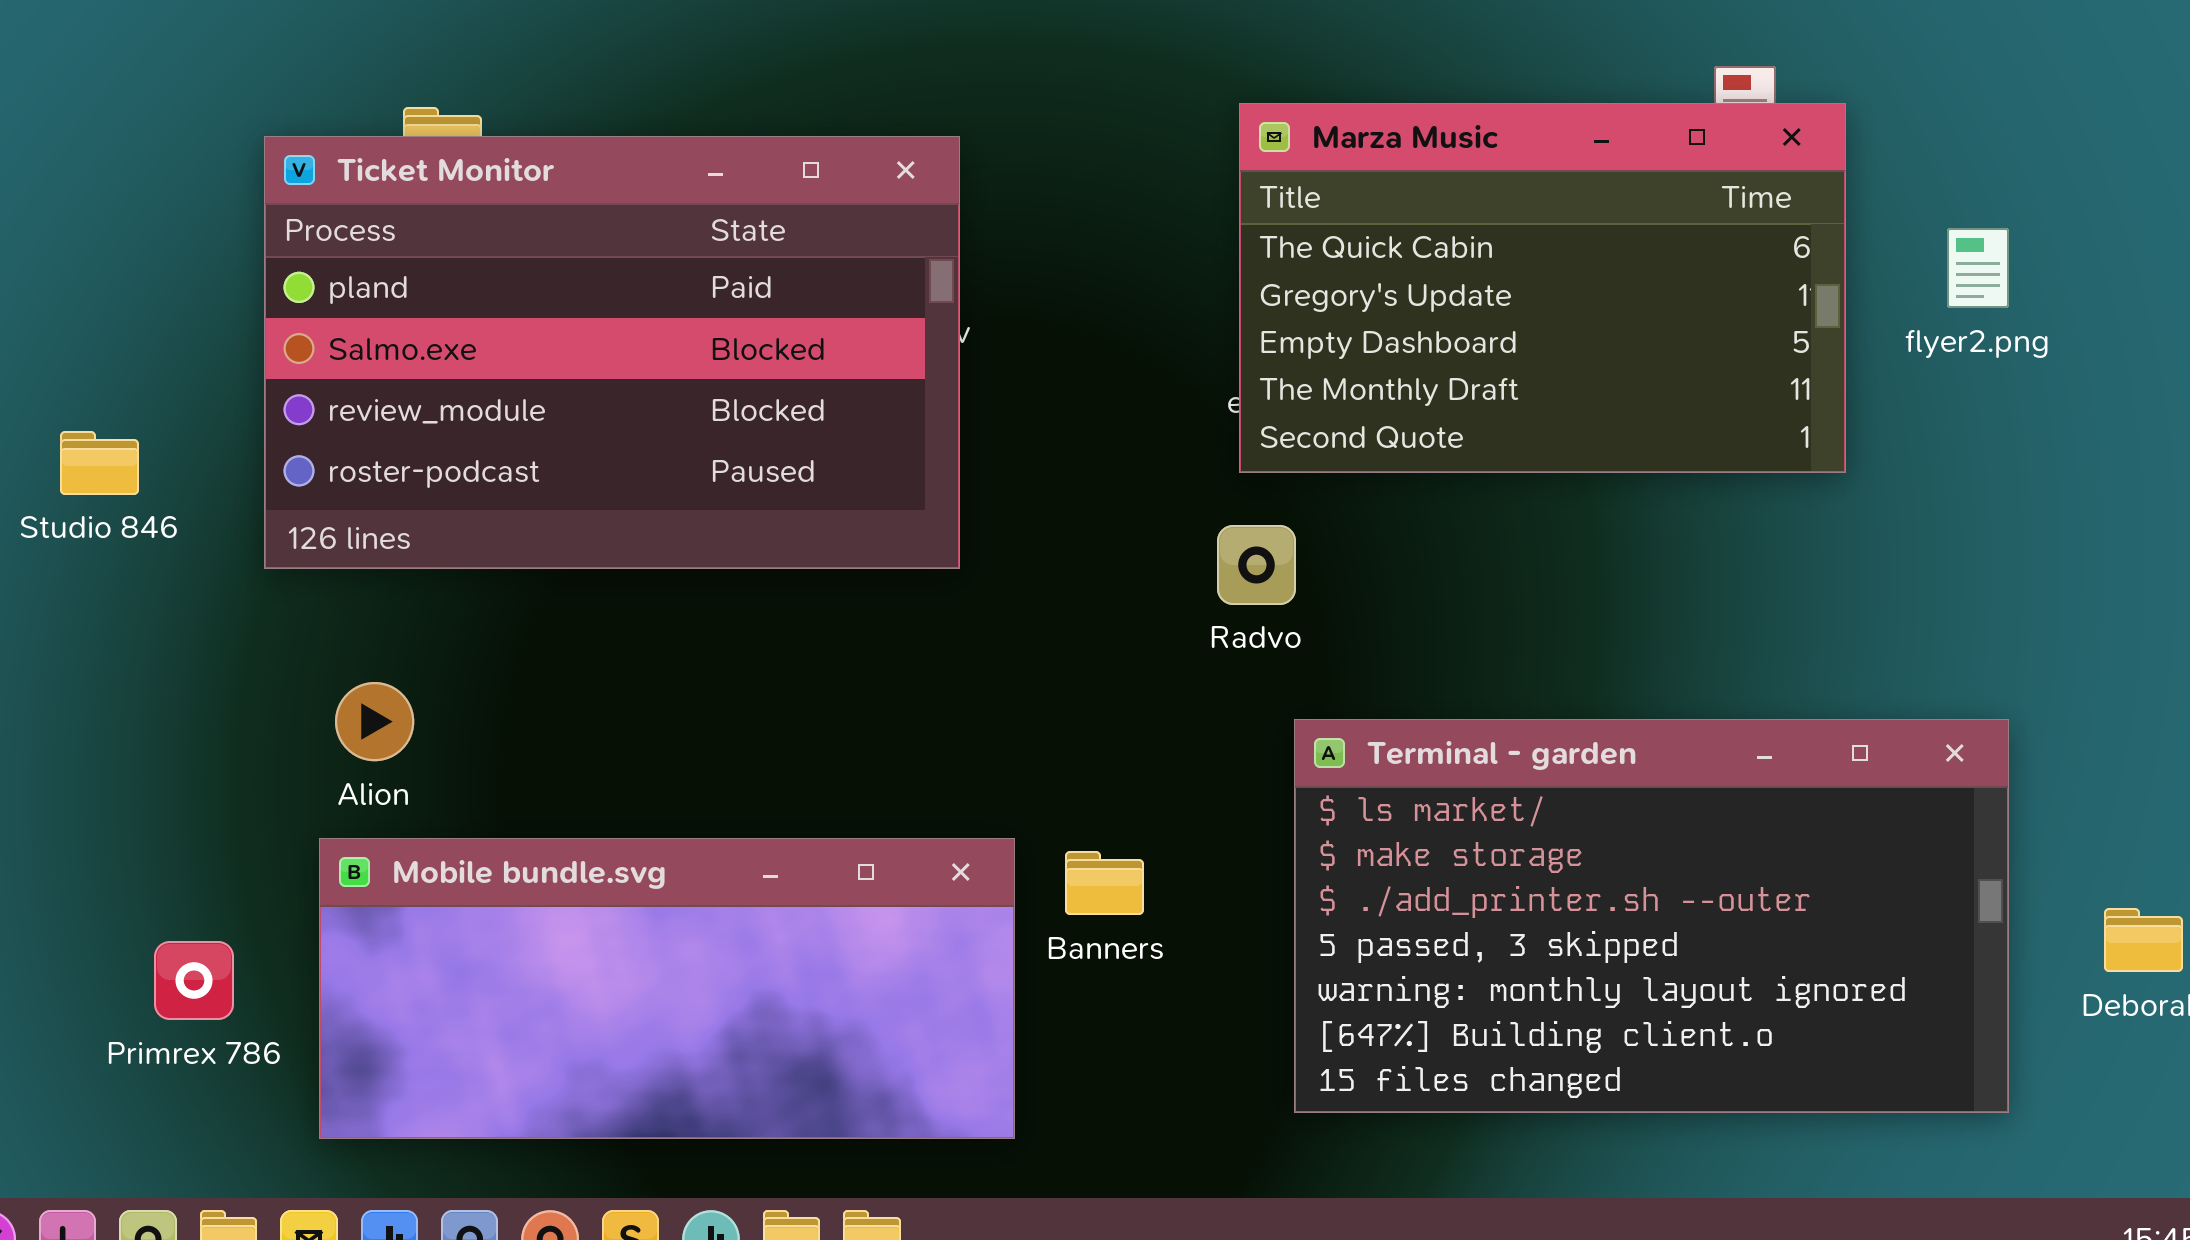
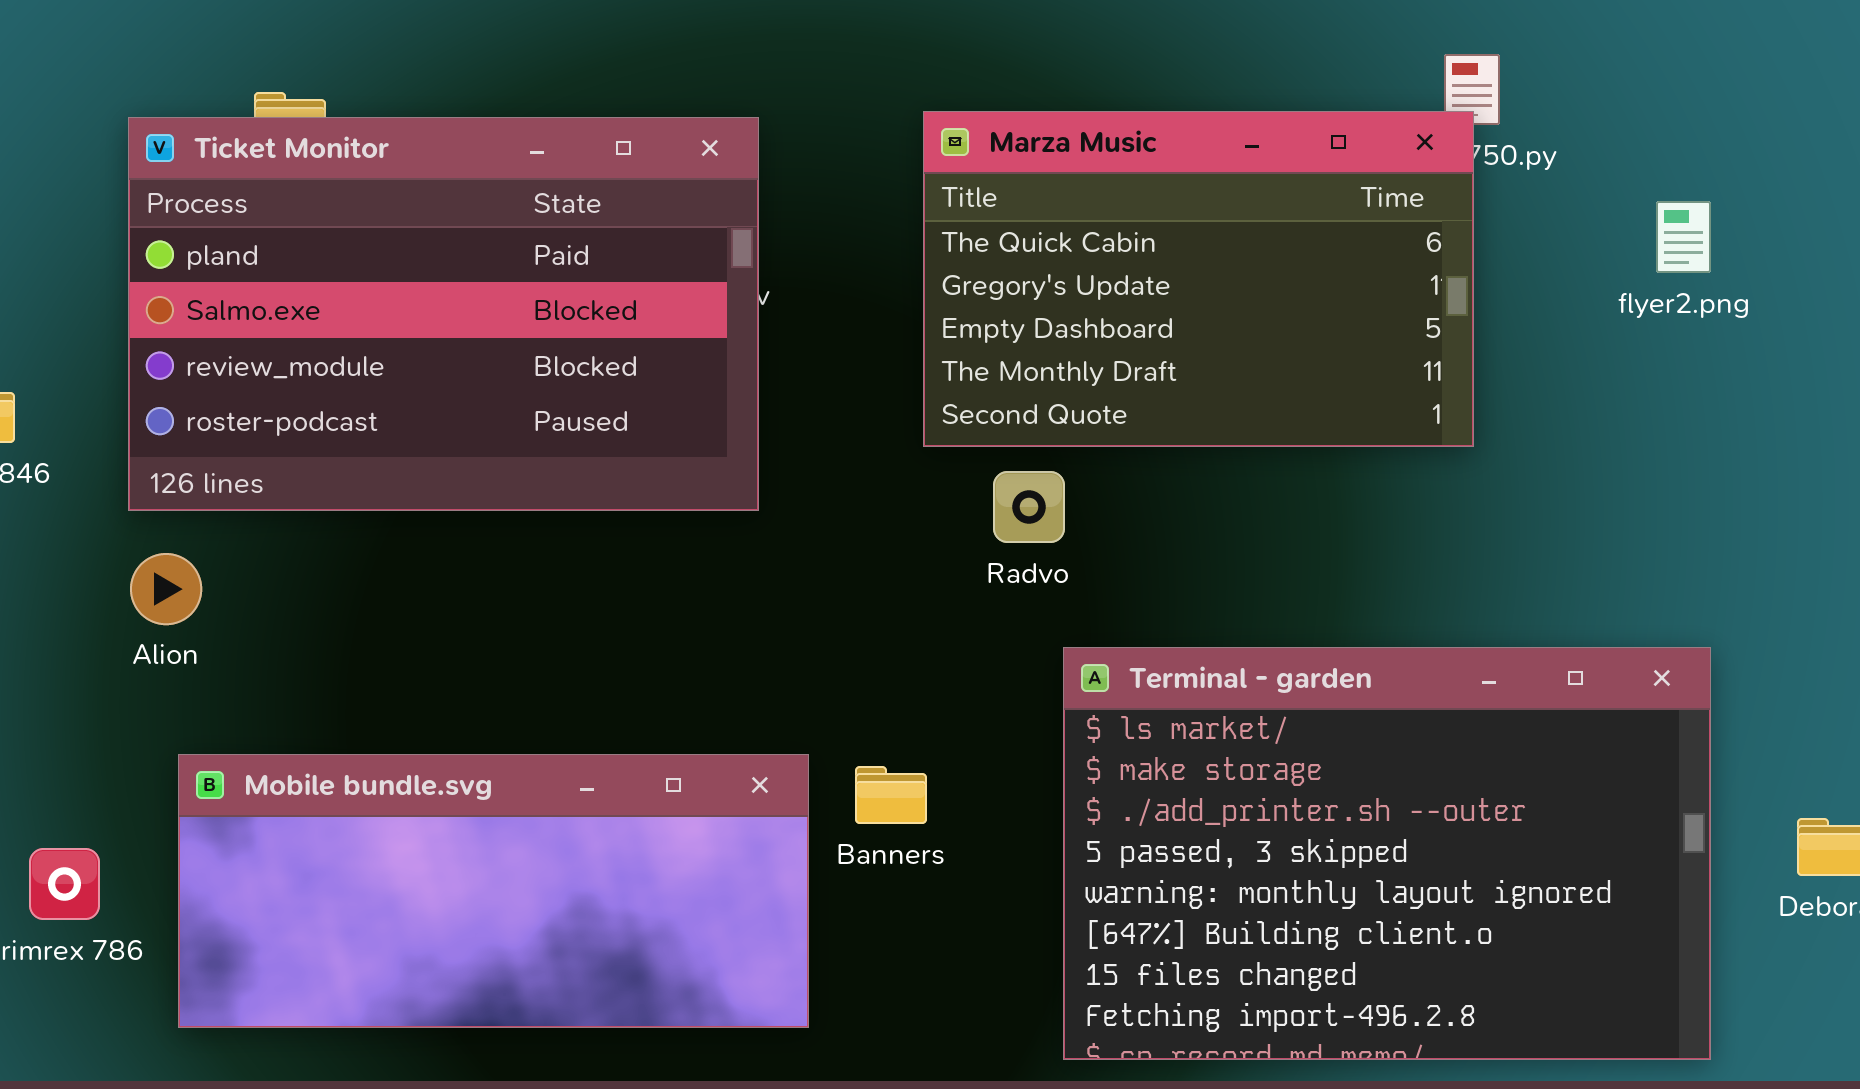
Marza Music: [1239,103,1846,473] -> [923,111,1474,447], moved
Alion: [335,682,414,761] -> [130,553,202,625], moved
Terminal - garden: [1294,719,2009,1113] -> [1063,647,1711,1060], resized

